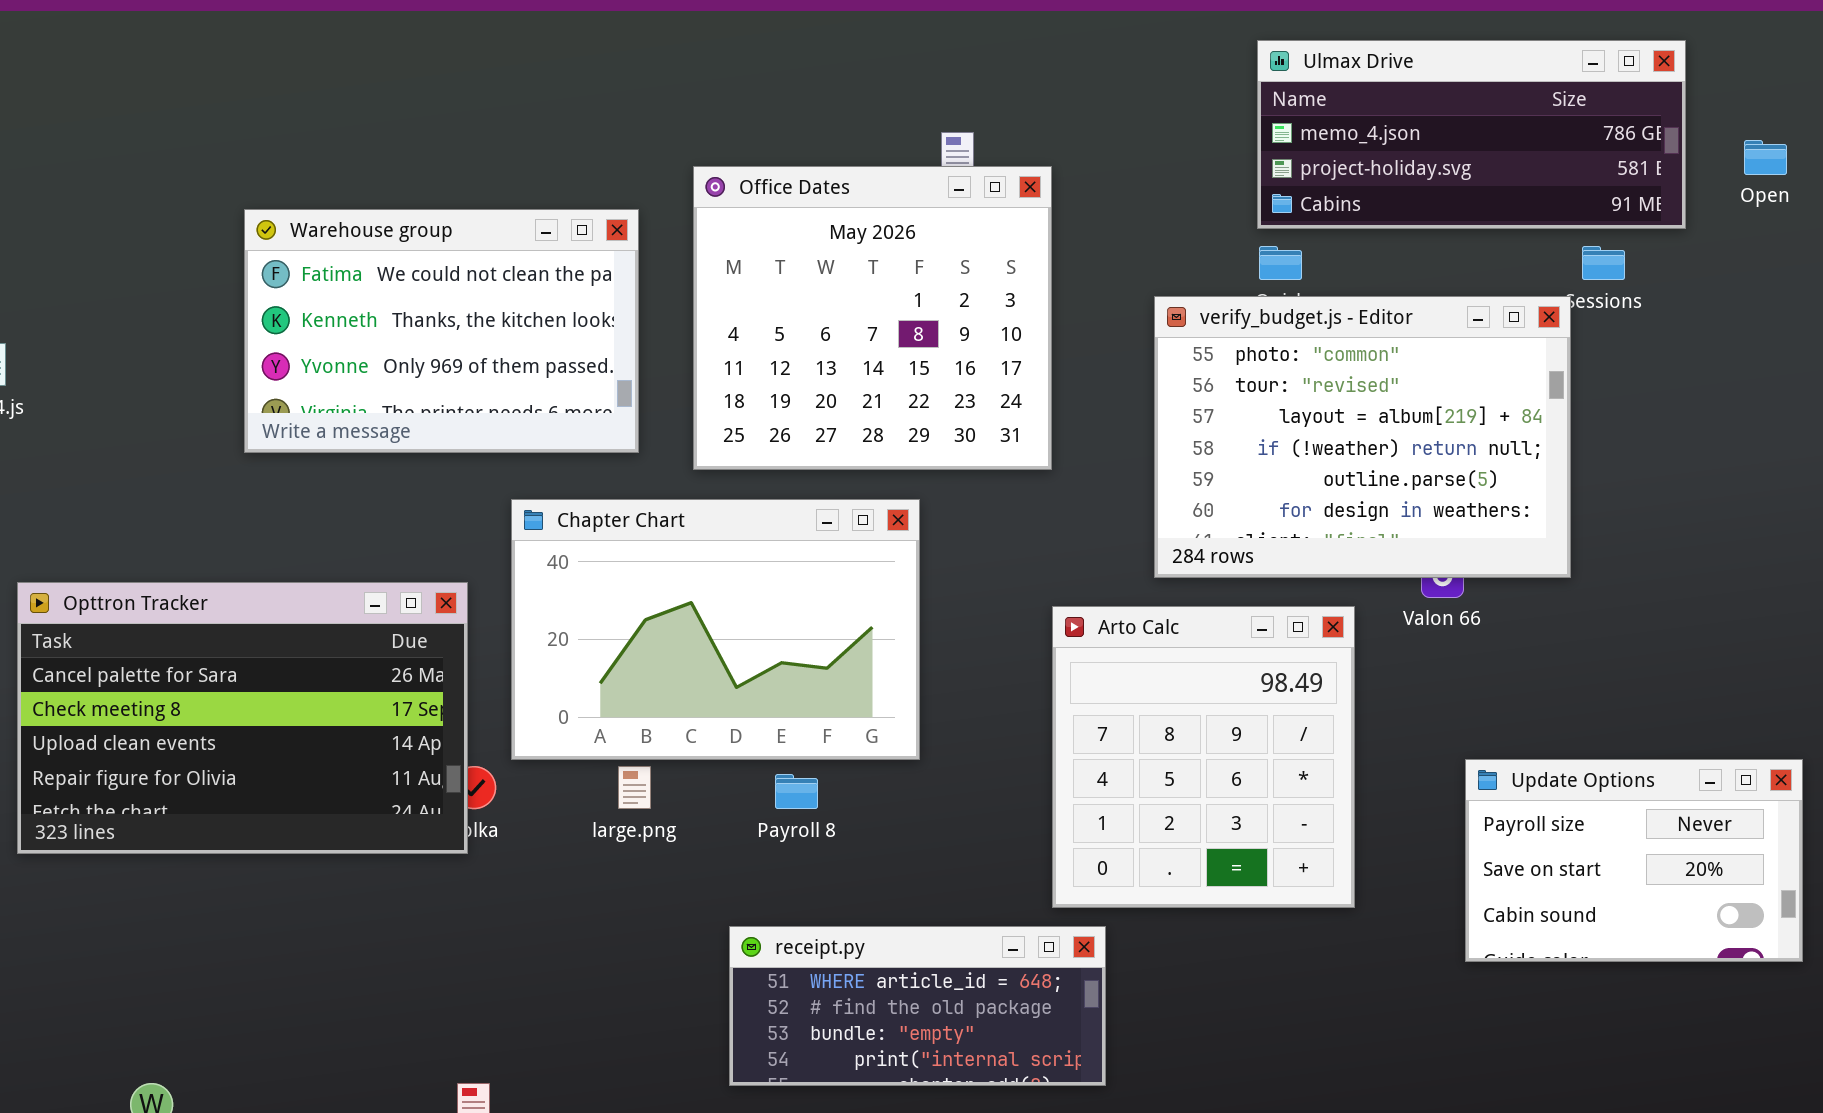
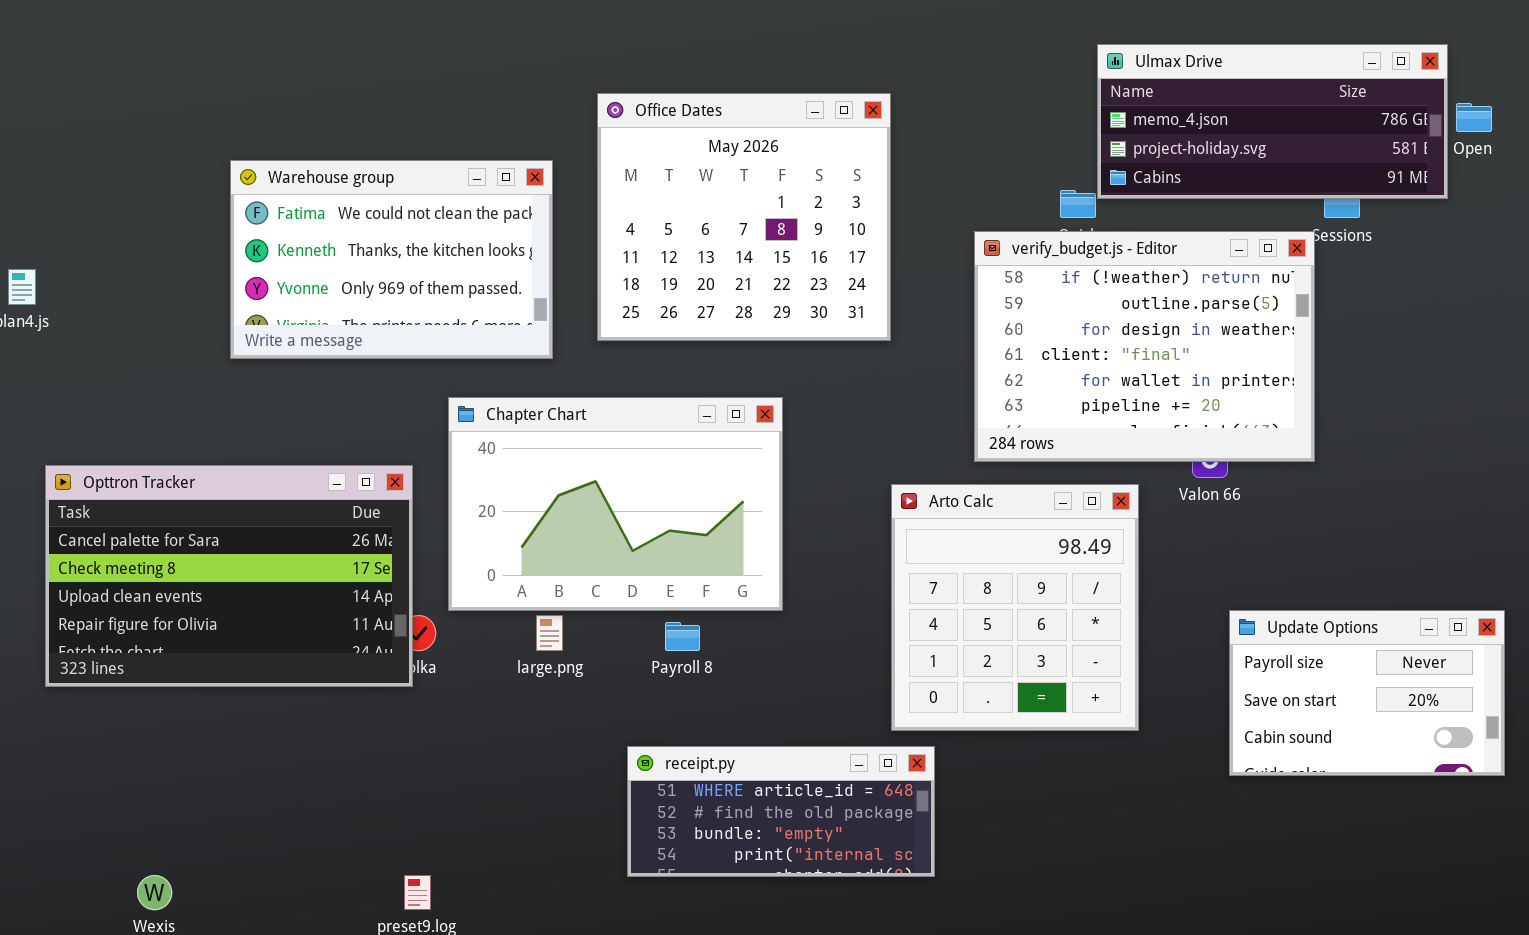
Ulmax Drive: [1257,40,1686,229] -> [1097,44,1448,199], moved
Office Dates: [693,166,1052,470] -> [597,93,891,341], moved
verify_budget.js - Editor: [1154,296,1571,578] -> [974,231,1315,462], scrolled down 3 rows

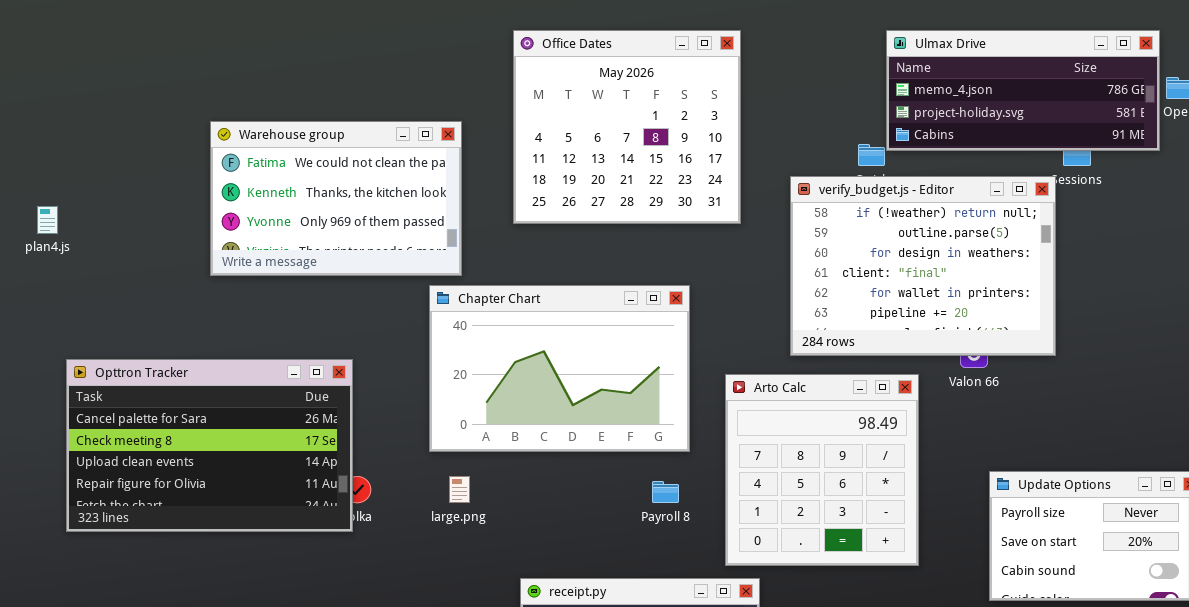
Office Dates: [597,93,891,341] -> [513,30,741,224], moved
Chapter Chart: [448,397,783,611] -> [429,285,690,452], moved
Payroll 8: [665,622,700,651] -> [652,481,679,503], moved

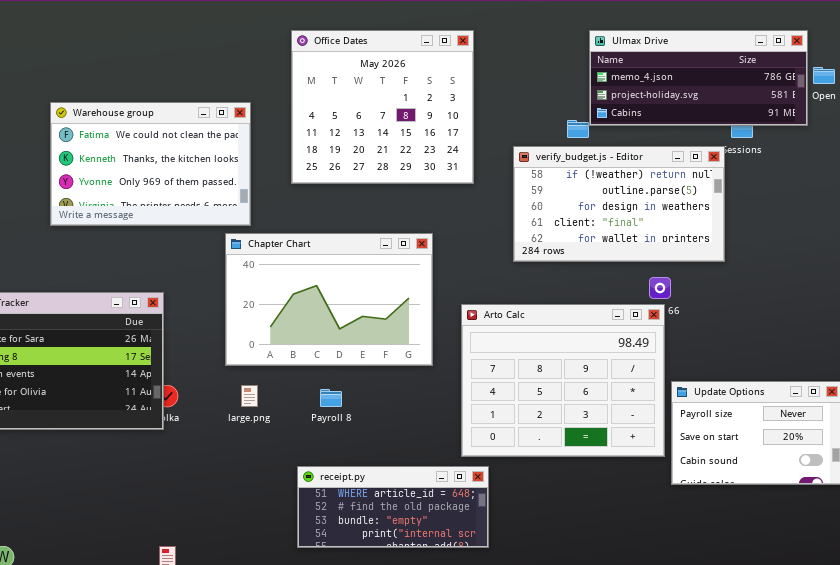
verify_budget.js - Editor: [790,176,1056,356] -> [513,146,725,262], resized
Arto Calc: [725,374,919,566] -> [461,304,665,457], resized
Payroll 8: [652,481,679,503] -> [320,389,342,407], moved

